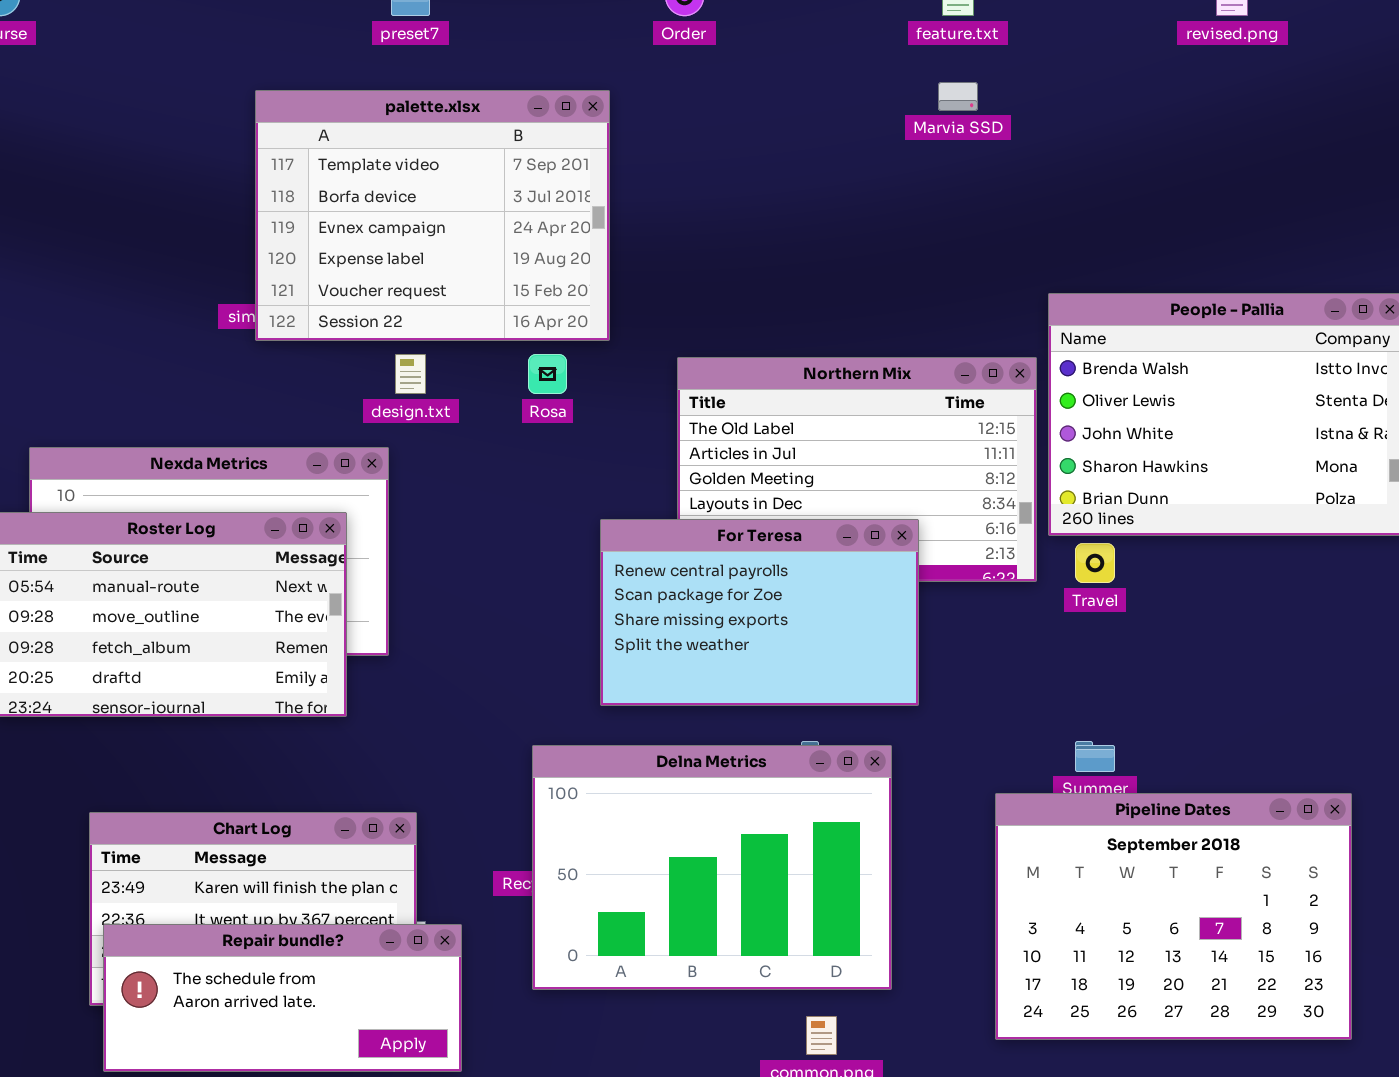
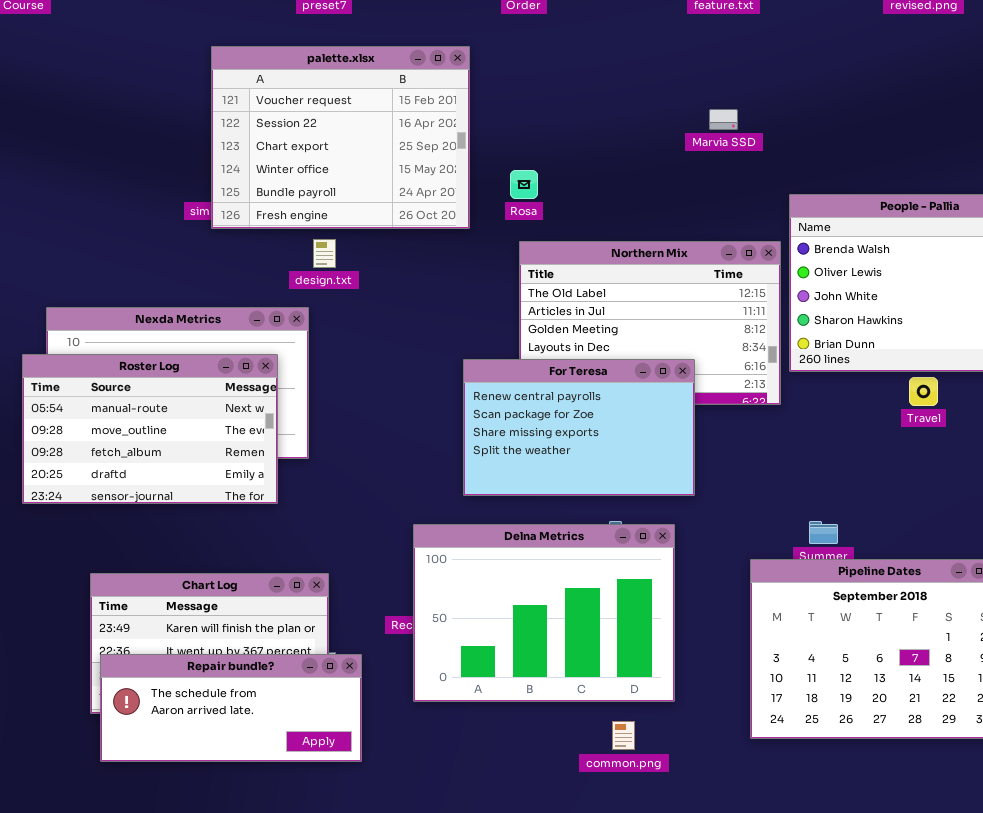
Marvia SSD: [938,82,978,111] -> [709,109,738,130], moved
palette.xlsx: [255,90,610,341] -> [211,46,470,229], scrolled down 4 rows
Rosa: [528,354,567,394] -> [510,170,538,199], moved
Travel: [1075,543,1115,583] -> [909,377,938,406], moved

